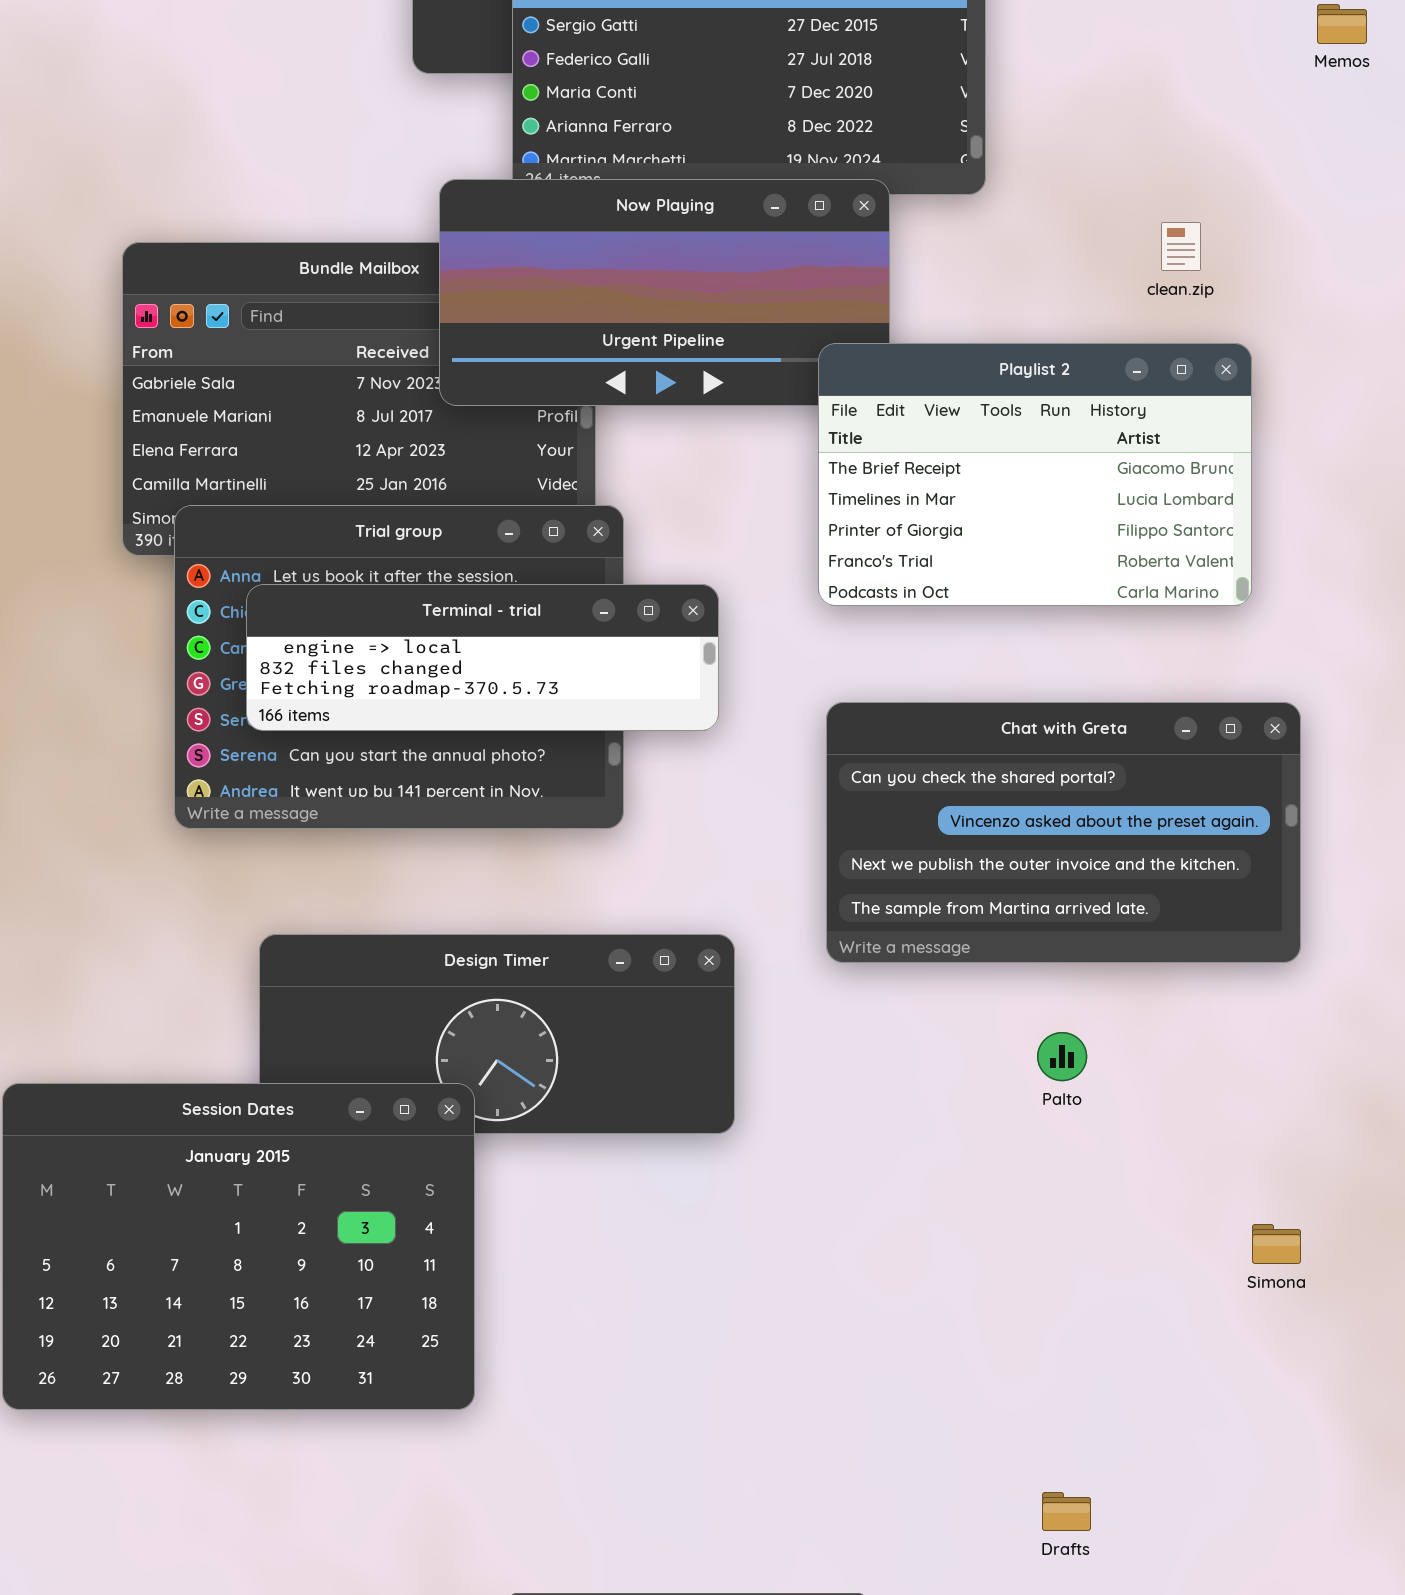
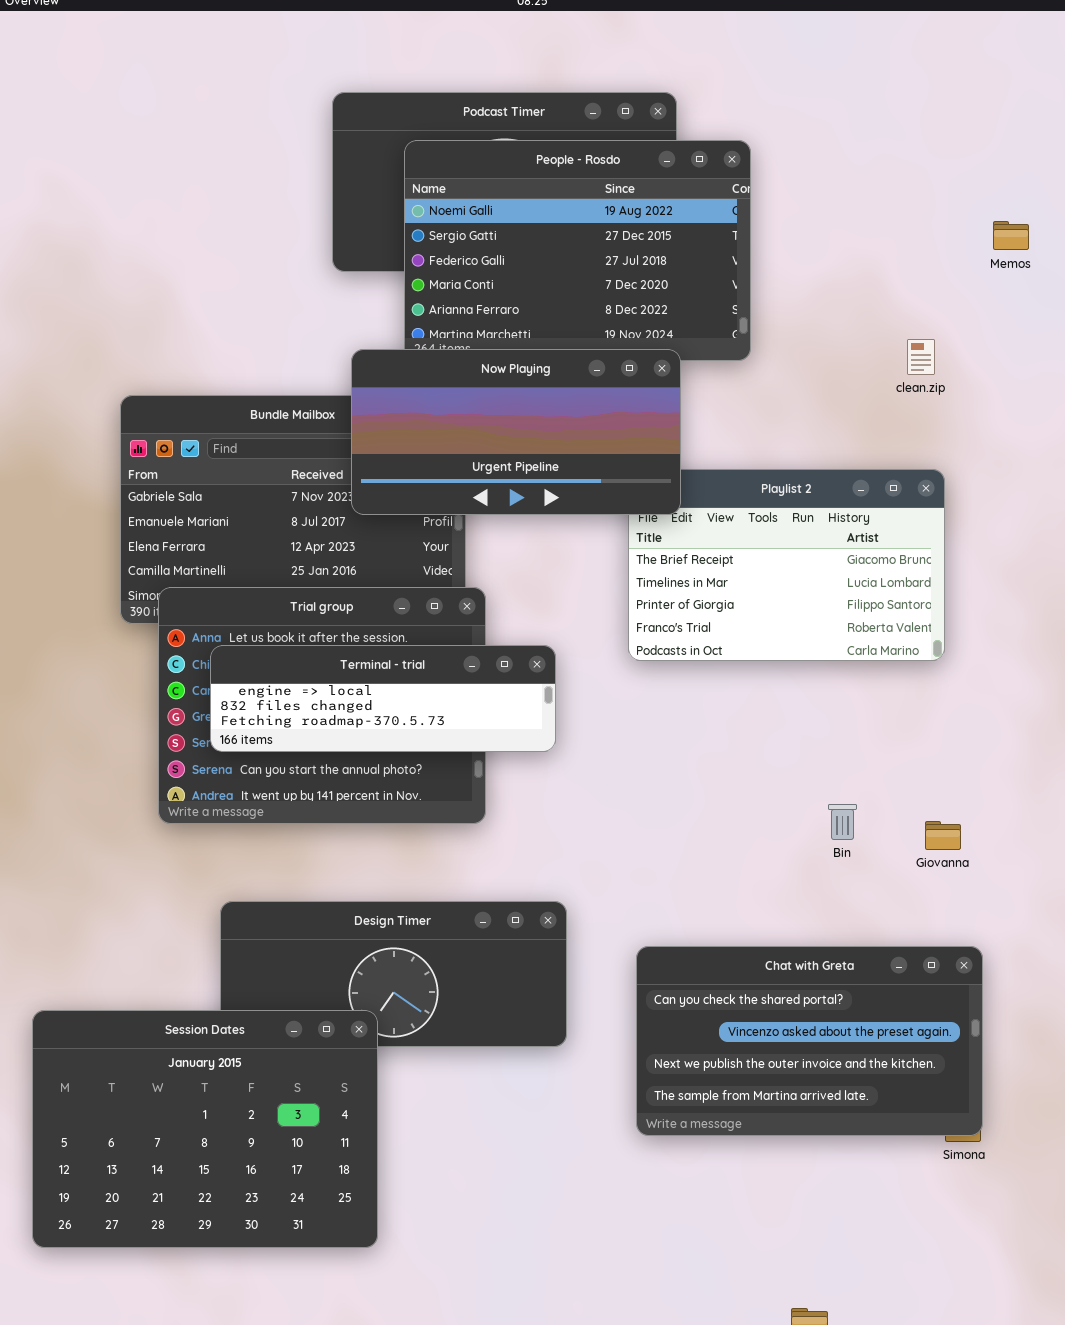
Now Playing: [439,179,890,406] -> [351,349,681,515], raised
clean.zip: [1161,222,1201,271] -> [907,339,935,375], moved
Chat with Greta: [826,702,1301,963] -> [636,946,983,1136], moved

